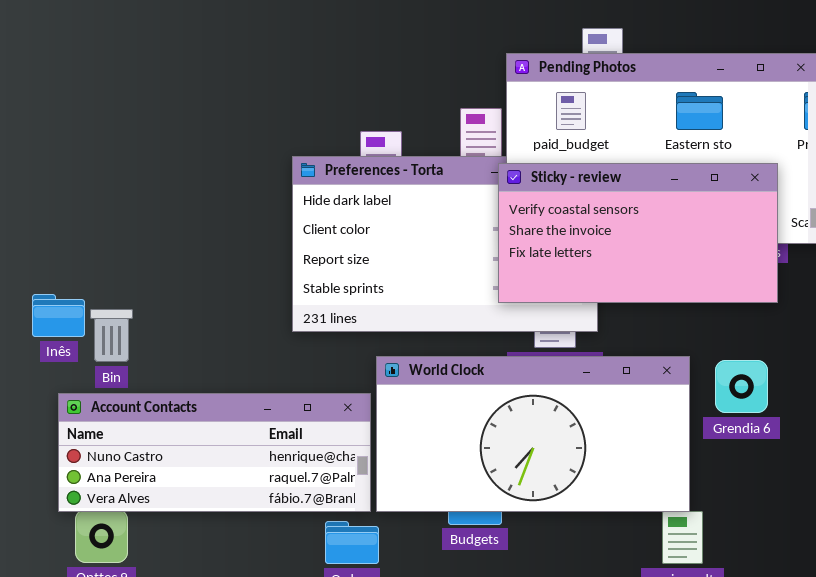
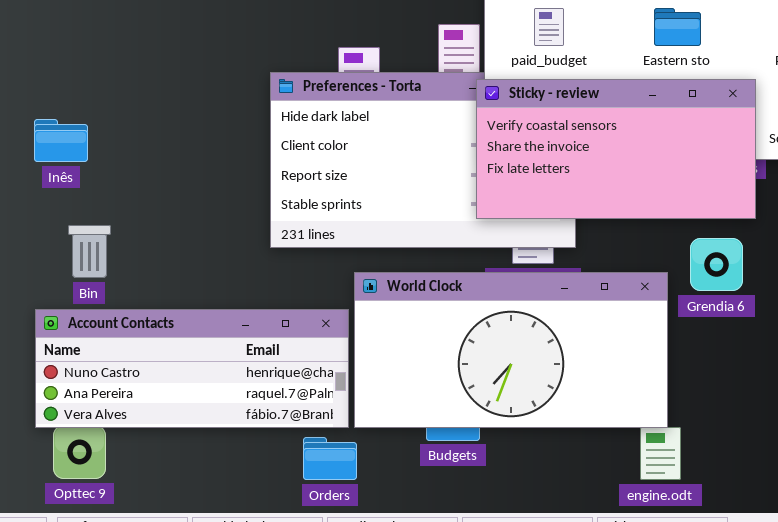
Inês: [32,294,85,337] -> [34,119,88,162], moved
Grendia 6: [715,360,768,413] -> [690,238,743,291], moved

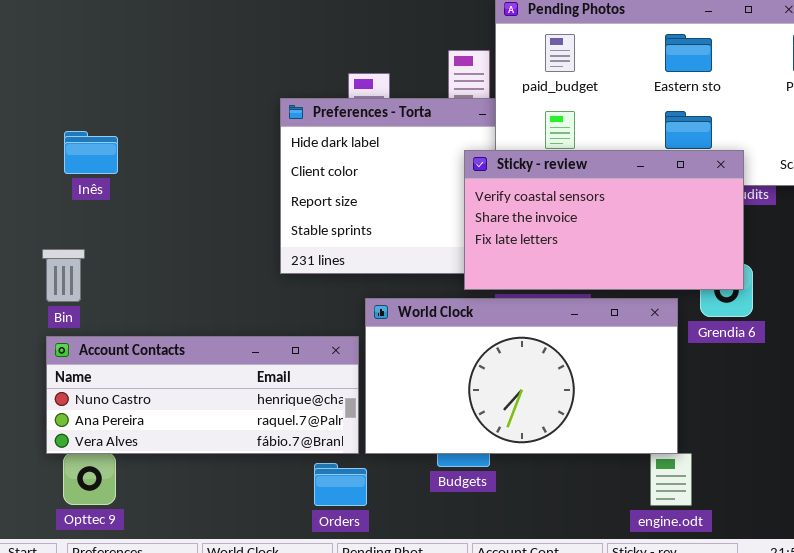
Sticky - review: [476,79,756,219] -> [464,150,744,290], moved
Inês: [34,119,88,162] -> [64,131,118,174], moved
Bin: [68,225,111,278] -> [42,249,85,302], moved

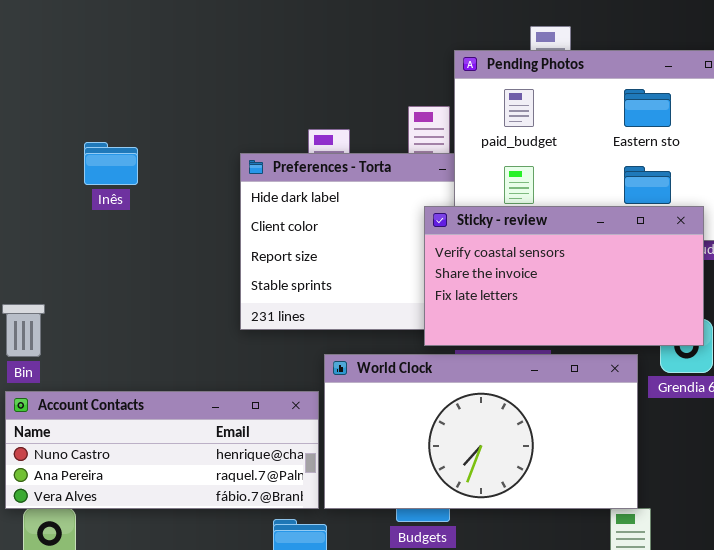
Inês: [64,131,118,174] -> [84,142,138,185], moved

